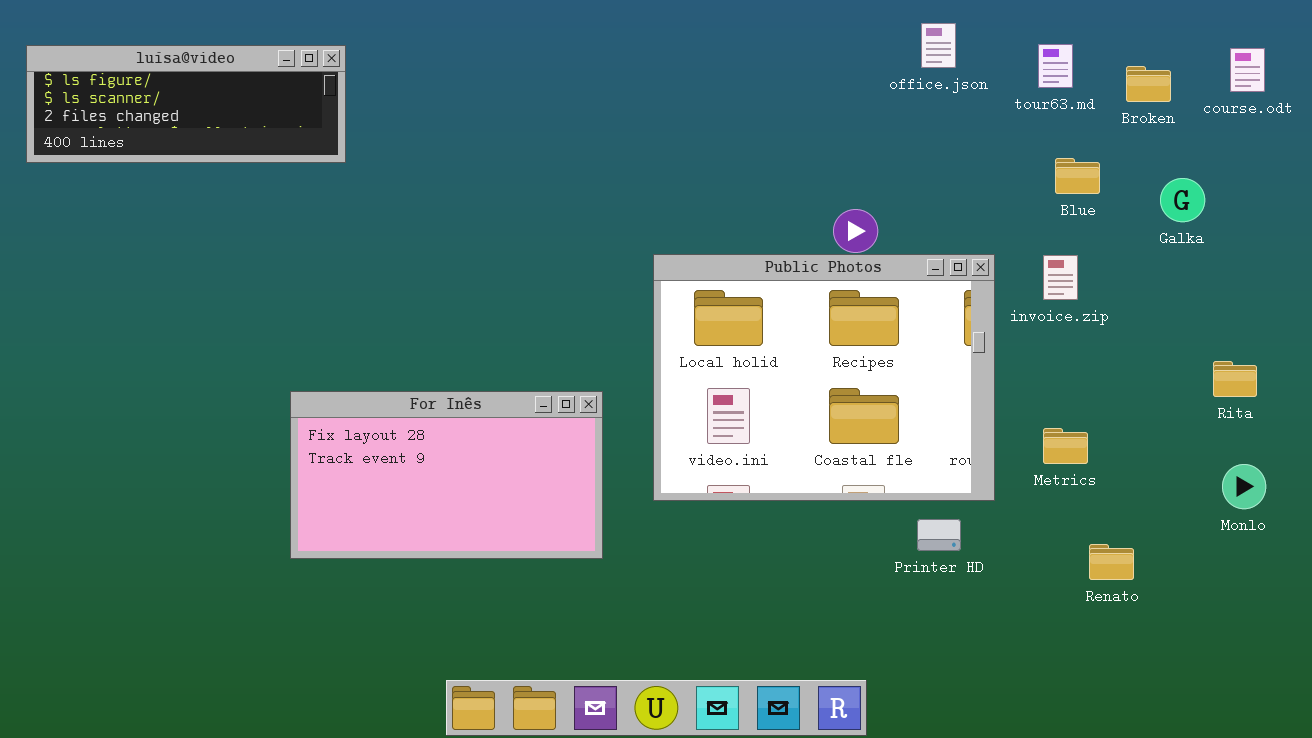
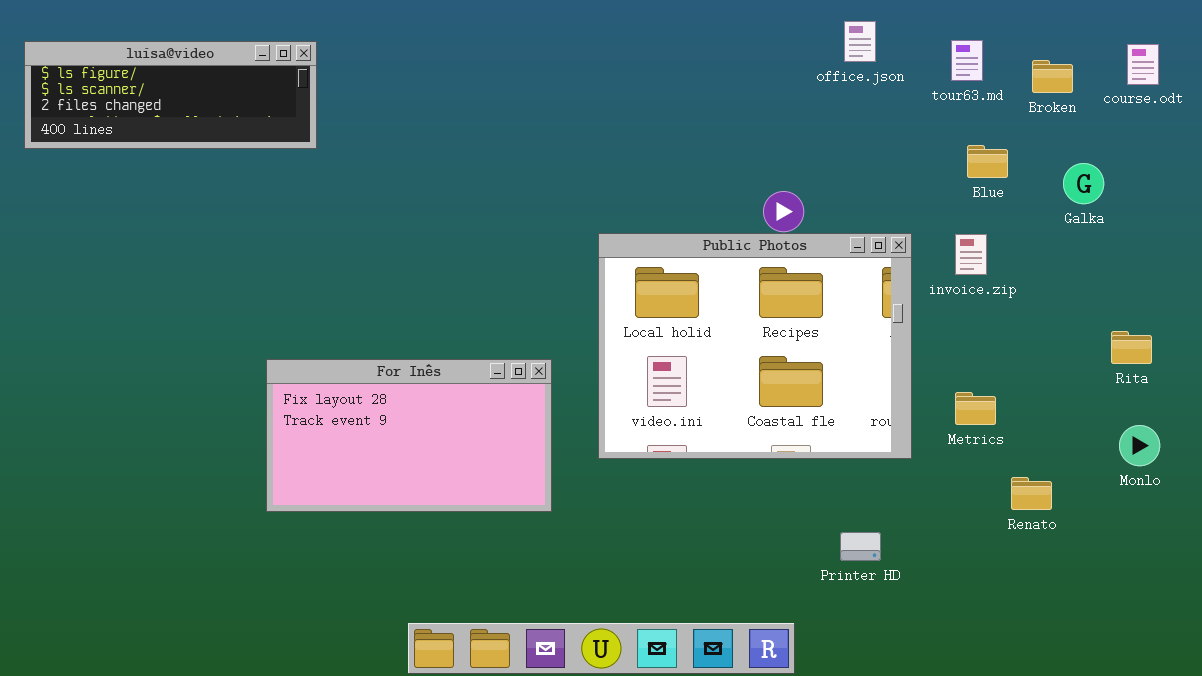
Printer HD: [917,519,961,551] -> [840,532,881,561], moved
Renato: [1089,544,1134,580] -> [1011,477,1052,510], moved

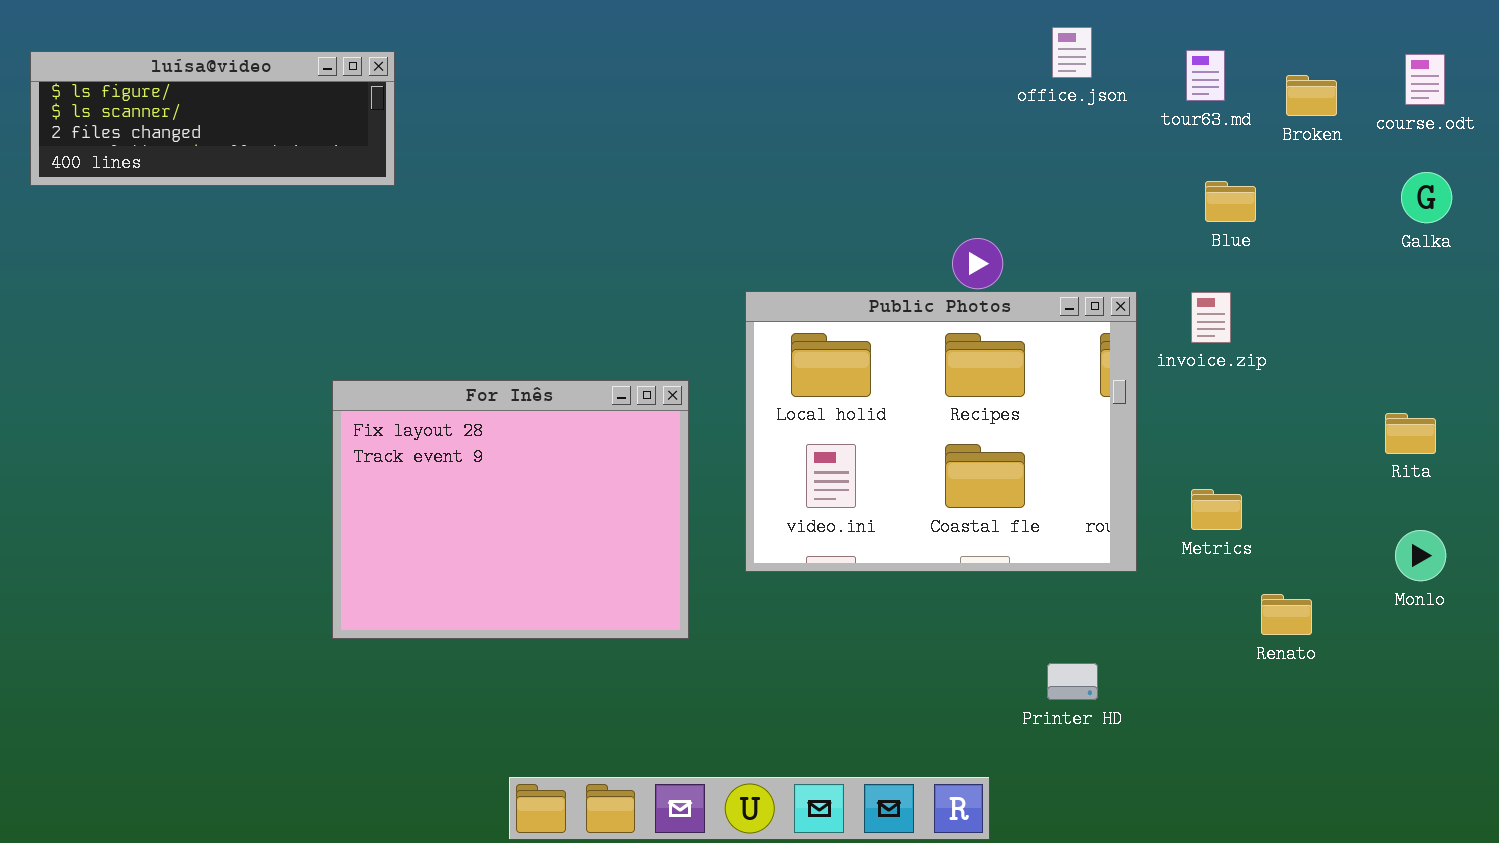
Galka: [1063,163,1104,204] -> [1401,172,1452,223], moved
For Inês: [266,359,552,512] -> [332,380,689,639], resized

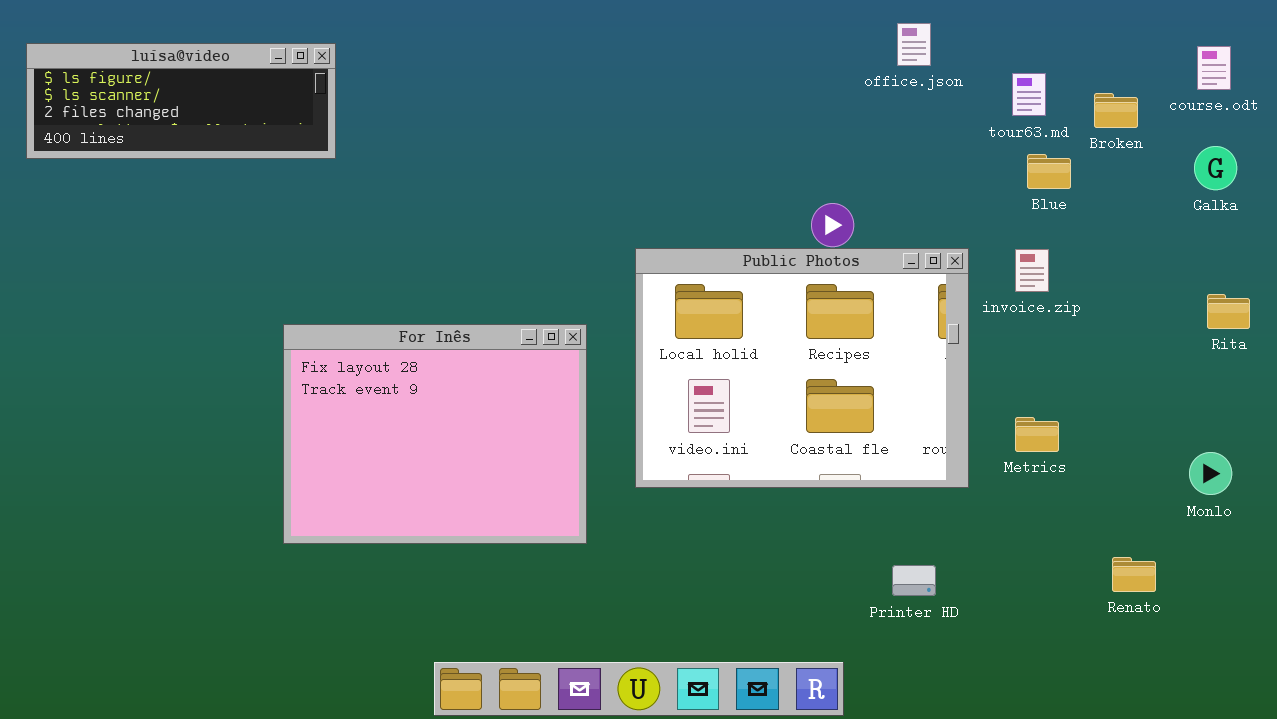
tour63.md: [1186,50,1225,101] -> [1012,73,1046,116], moved
Broken: [1286,75,1337,116] -> [1094,93,1138,128], moved
Rita: [1385,413,1436,454] -> [1207,294,1250,329], moved
Renato: [1261,594,1312,635] -> [1112,557,1156,592], moved

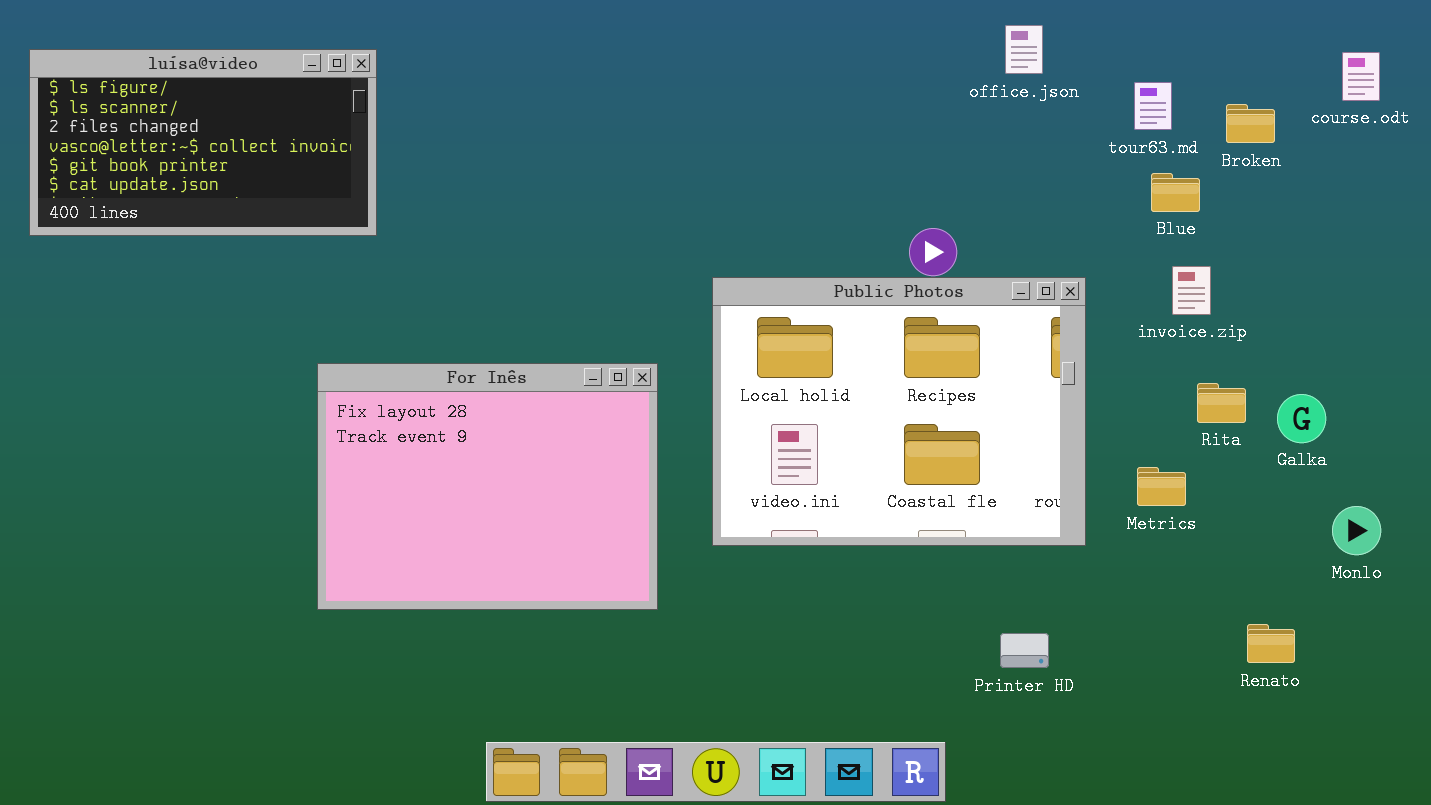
luísa@video: [26,43,336,159] -> [29,49,377,236], resized
Galka: [1194,146,1237,190] -> [1277,394,1326,443], moved
invoice.zip: [1015,249,1049,292] -> [1172,266,1211,315], moved
Rita: [1207,294,1250,329] -> [1197,383,1246,423], moved

